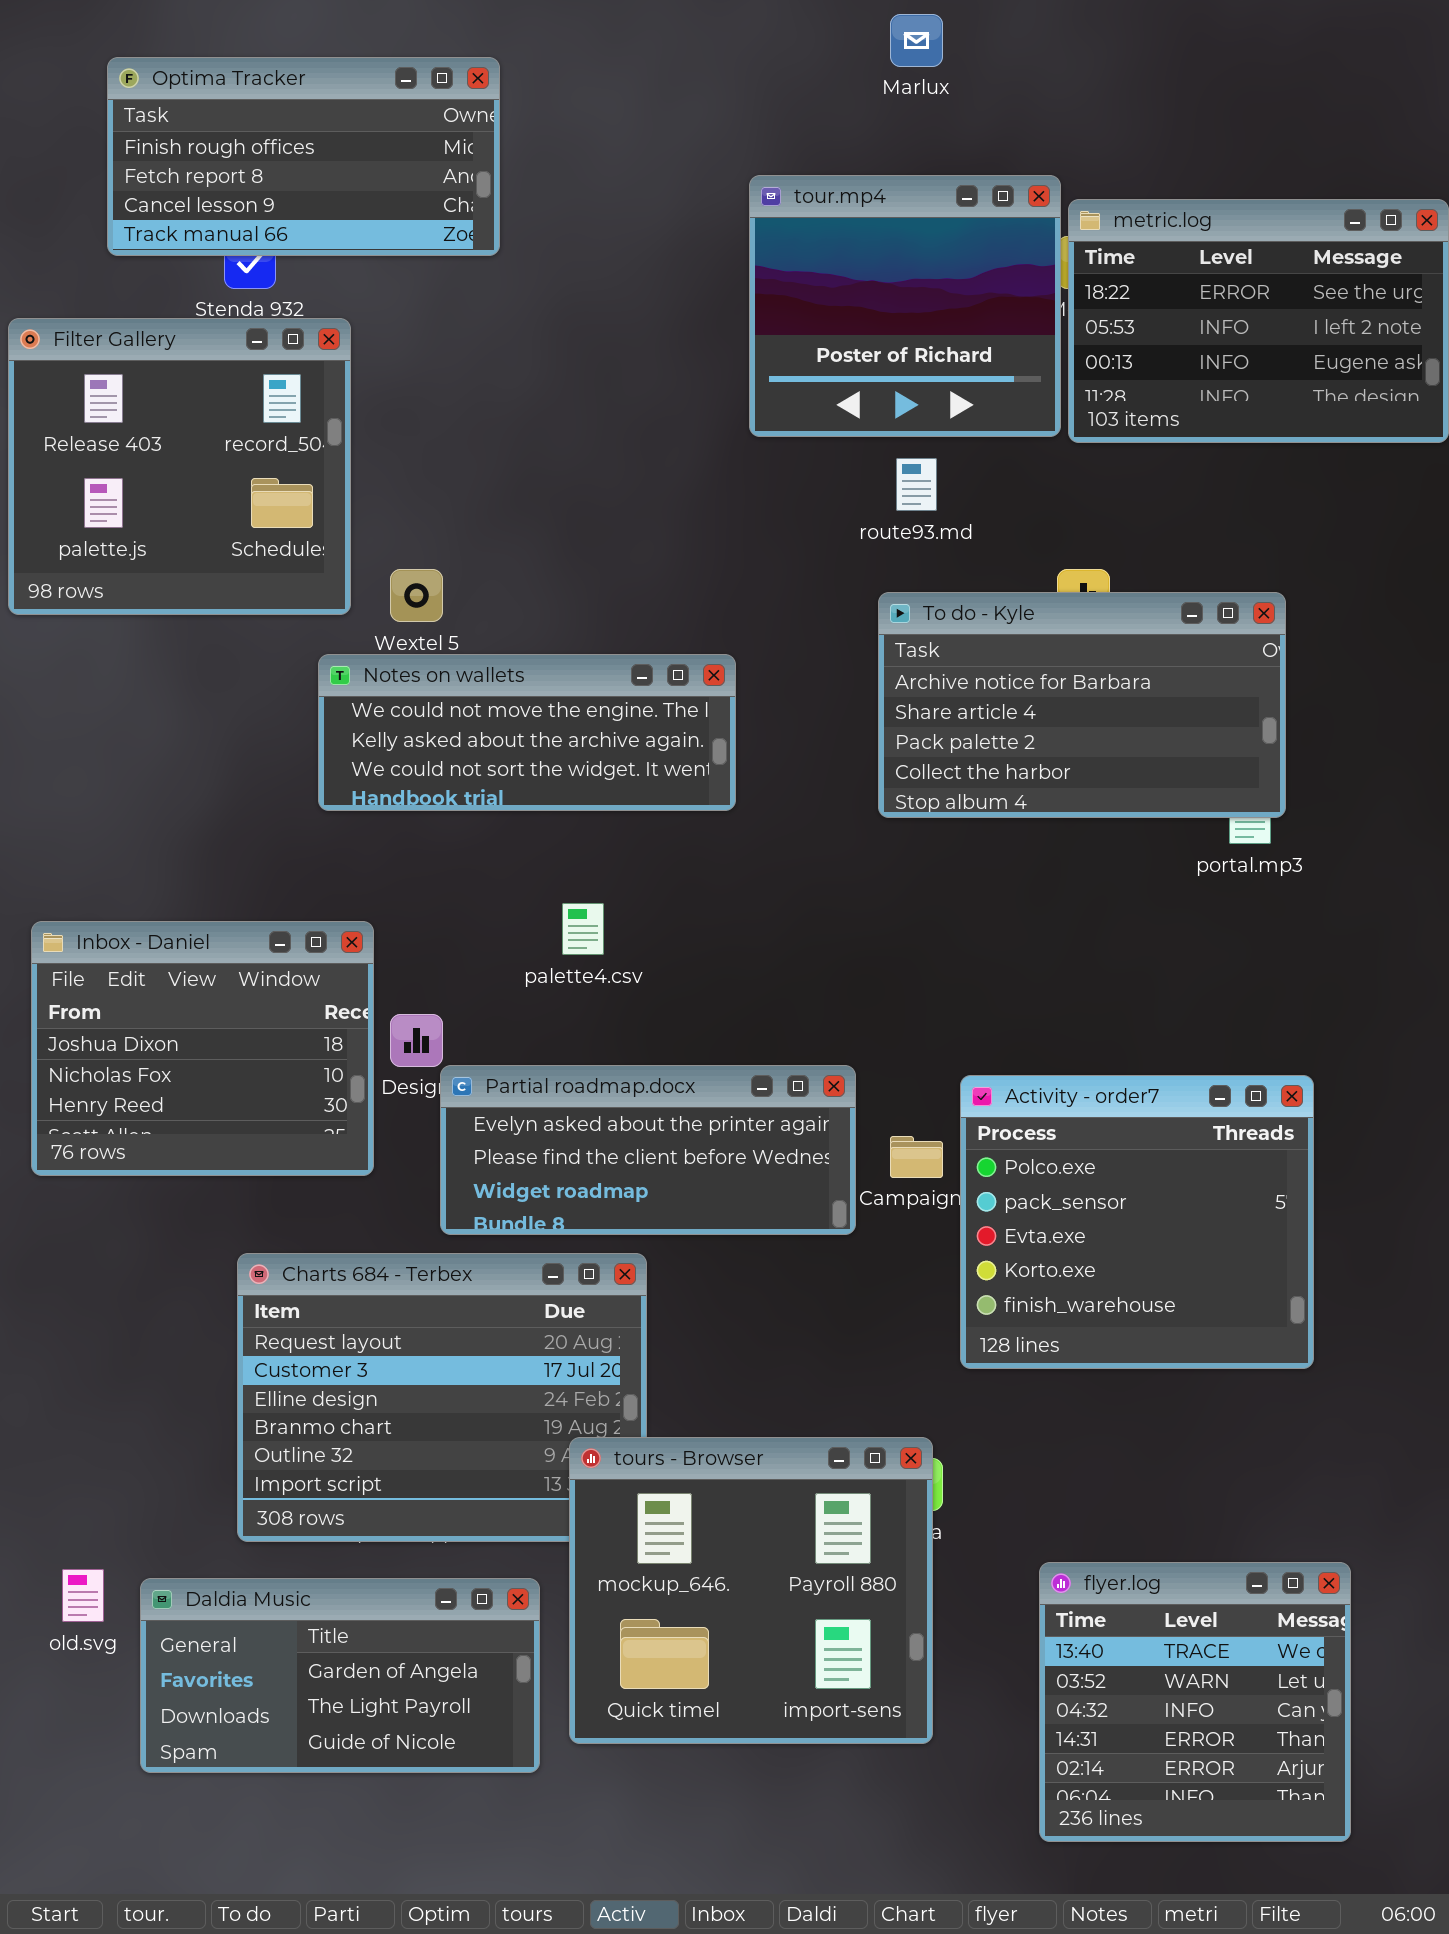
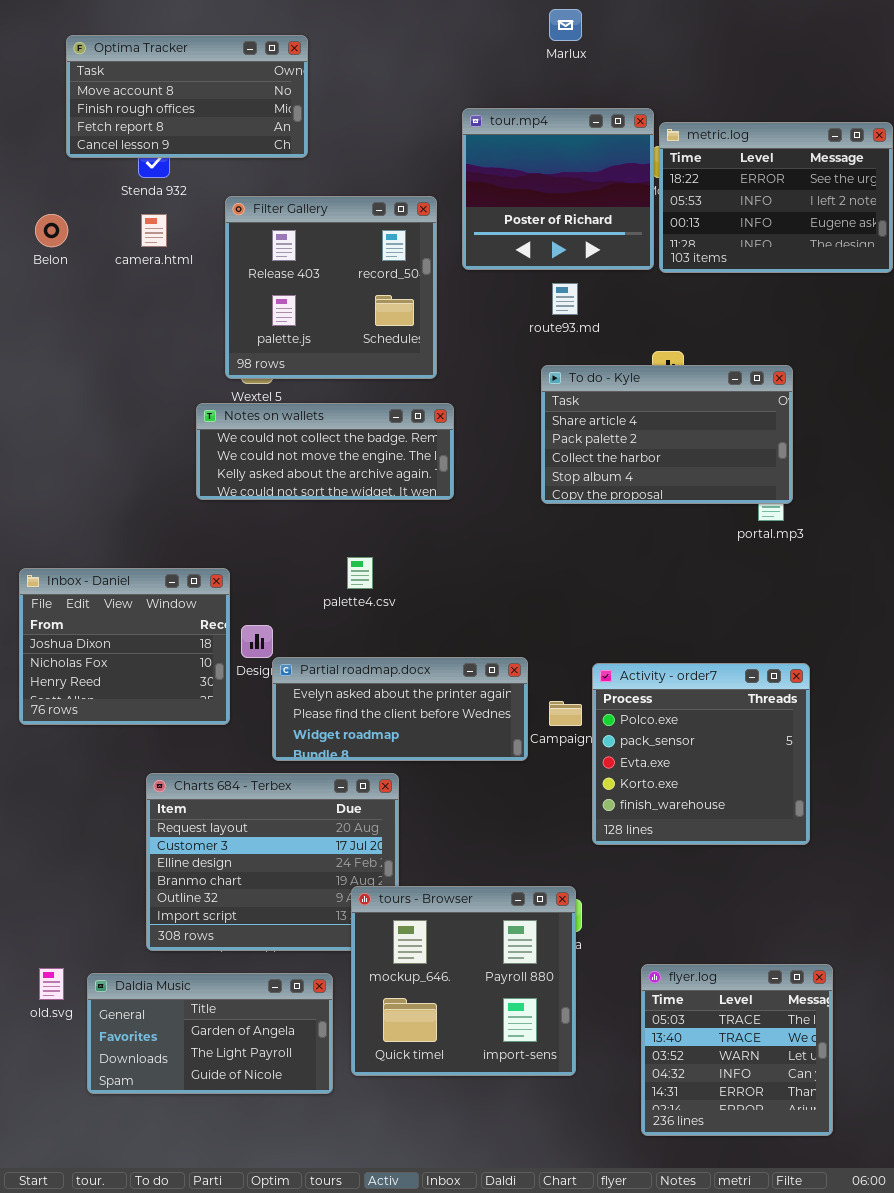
Optima Tracker: [107,57,500,256] -> [66,35,308,158], scrolled up 1 row
Filter Gallery: [8,318,351,615] -> [225,196,437,379], moved
To do - Kyle: [878,592,1286,818] -> [541,365,793,504], scrolled down 1 row
Notes on wallets: [318,654,736,811] -> [196,403,454,500], scrolled up 1 row
flyer.log: [1039,1562,1351,1842] -> [641,964,833,1136], scrolled up 1 row

